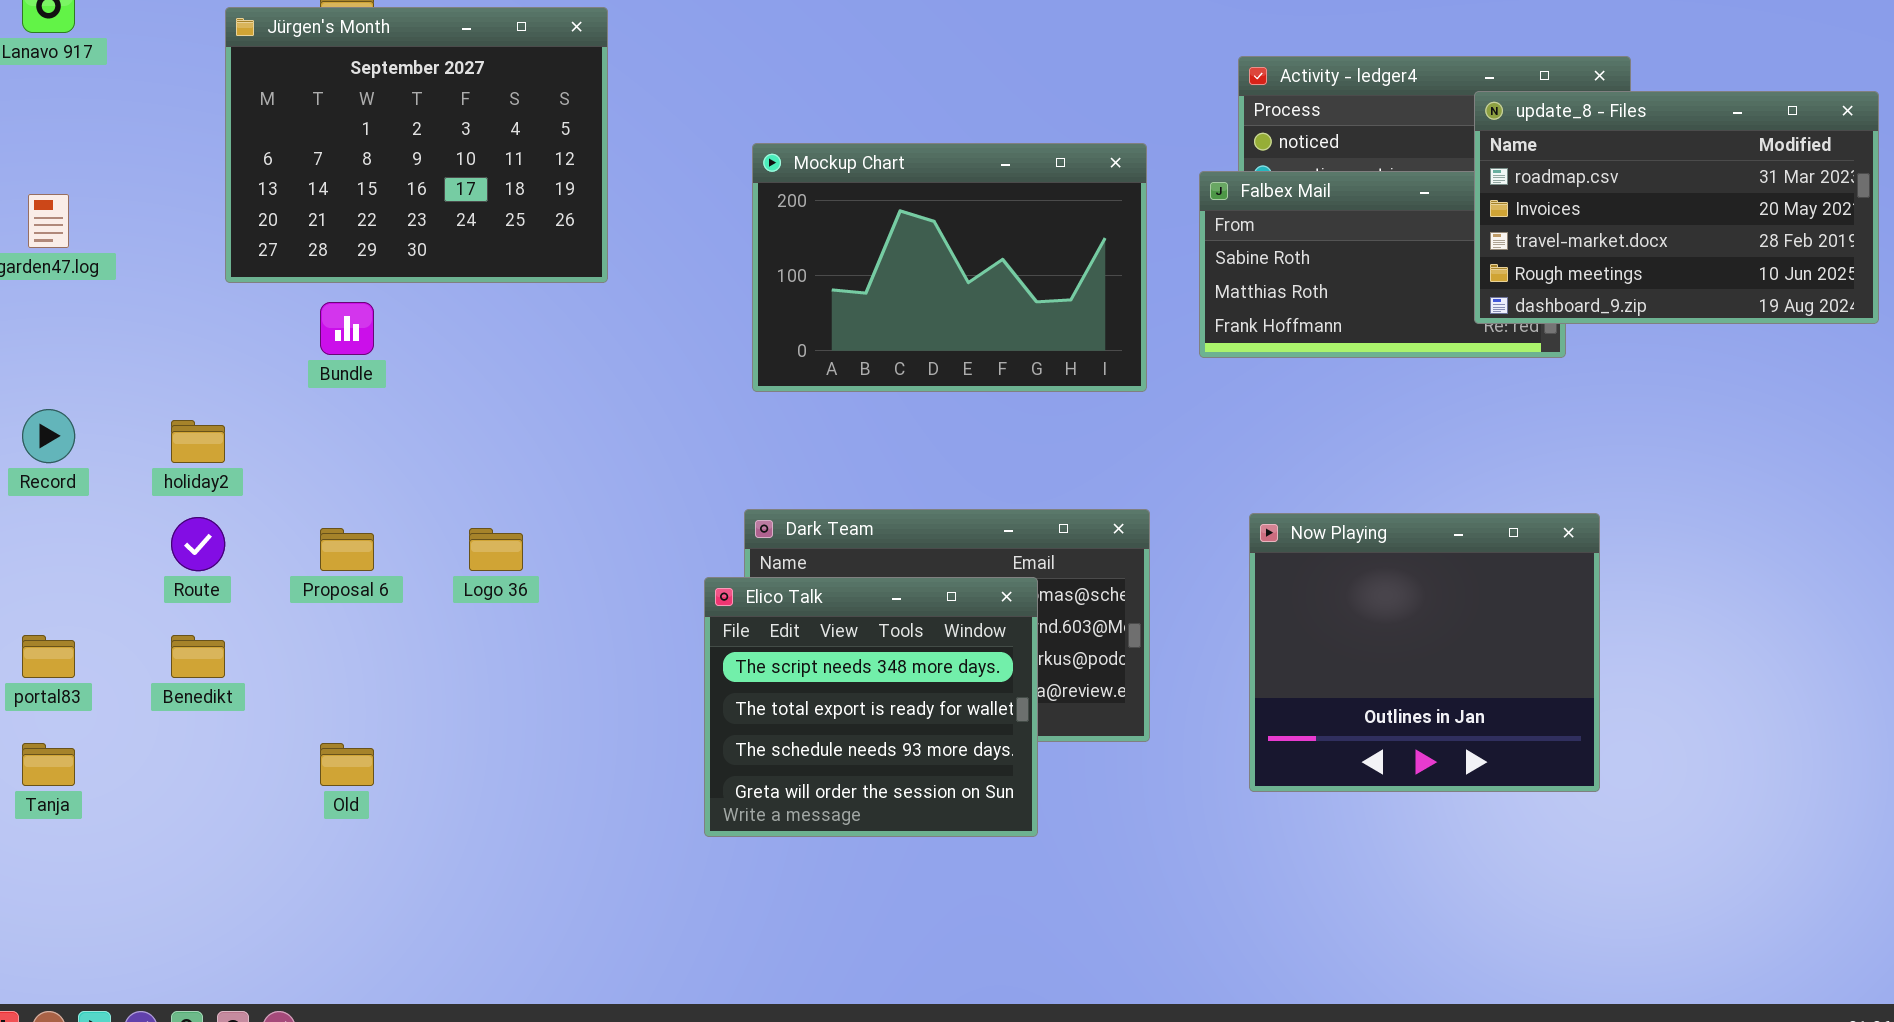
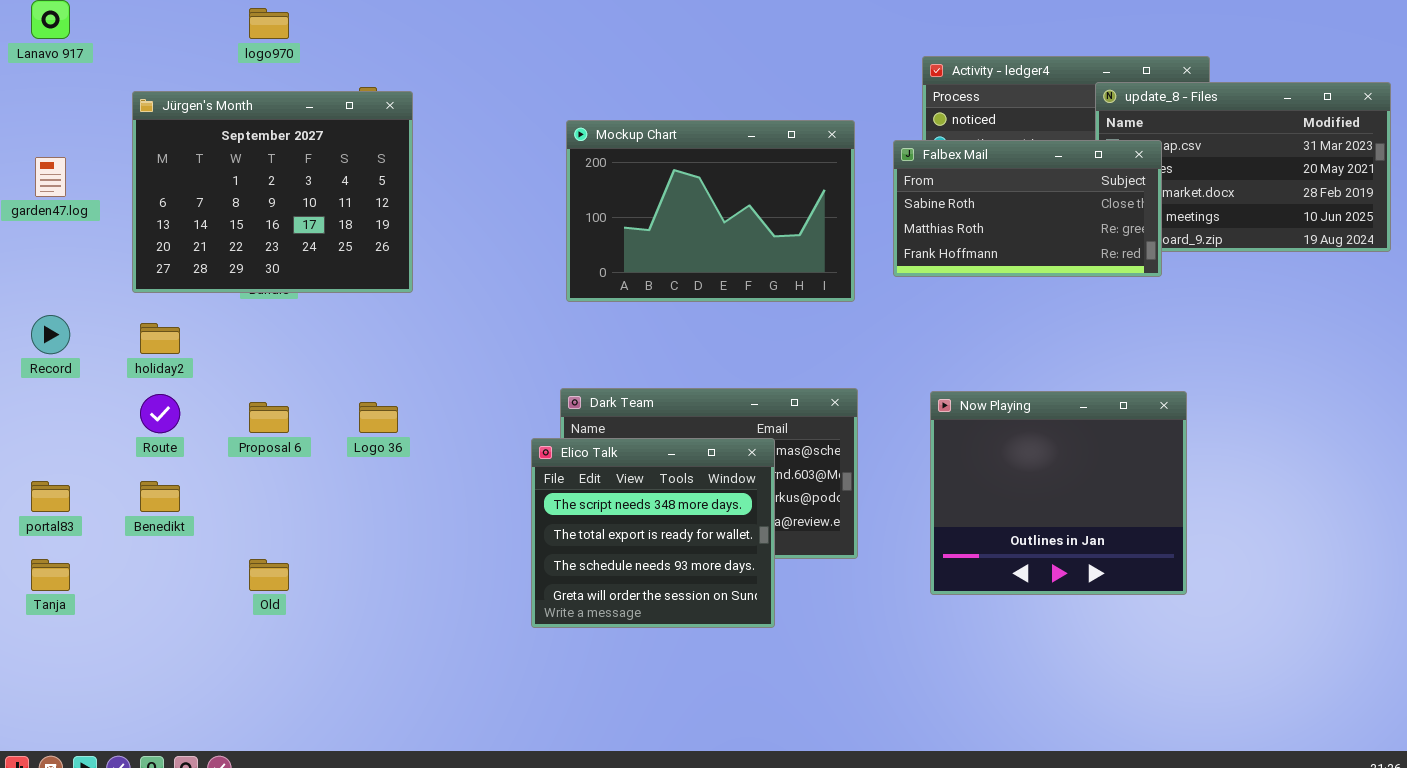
Jürgen's Month: [225,7,608,283] -> [132,91,413,293], moved
Falbex Mail: [1199,171,1566,358] -> [893,140,1162,277], raised

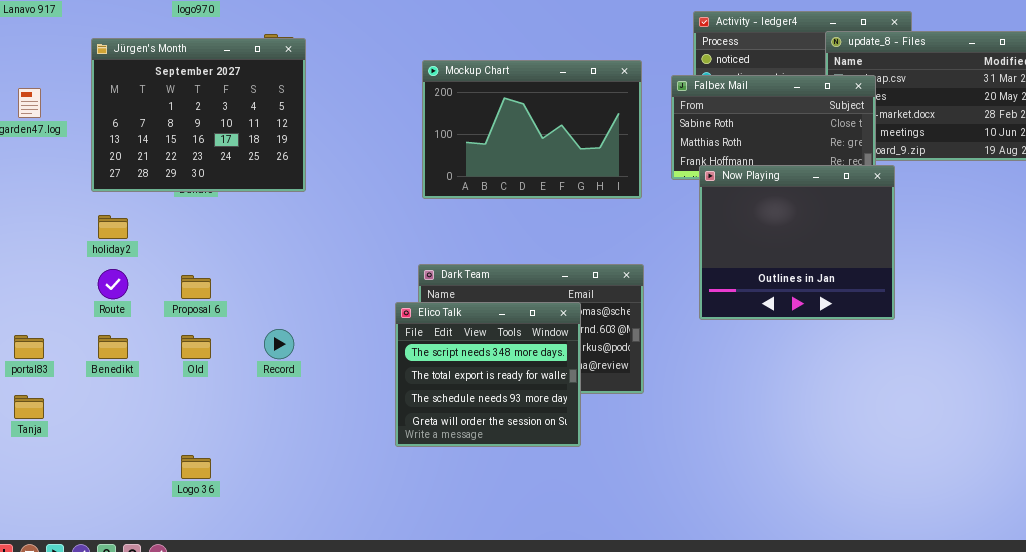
Record: [31,315,70,354] -> [264,329,294,359], moved
Now Playing: [930,391,1187,595] -> [699,165,895,320], moved
Logo 36: [359,402,398,433] -> [181,455,211,479], moved
Old: [249,559,289,591] -> [181,335,211,359], moved

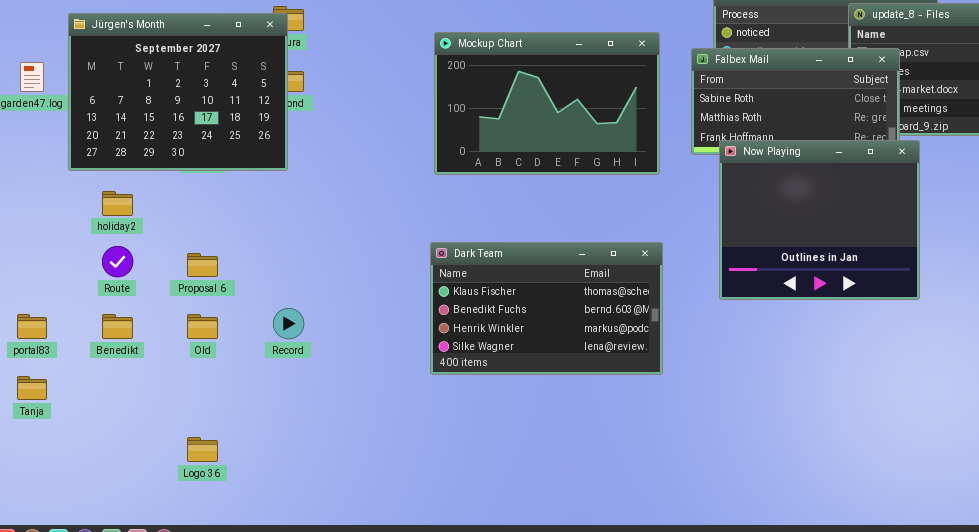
Jürgen's Month: [91,38,306,192] -> [68,13,288,171], moved
Elico Talk: [395,302,581,447] -> none, closed

